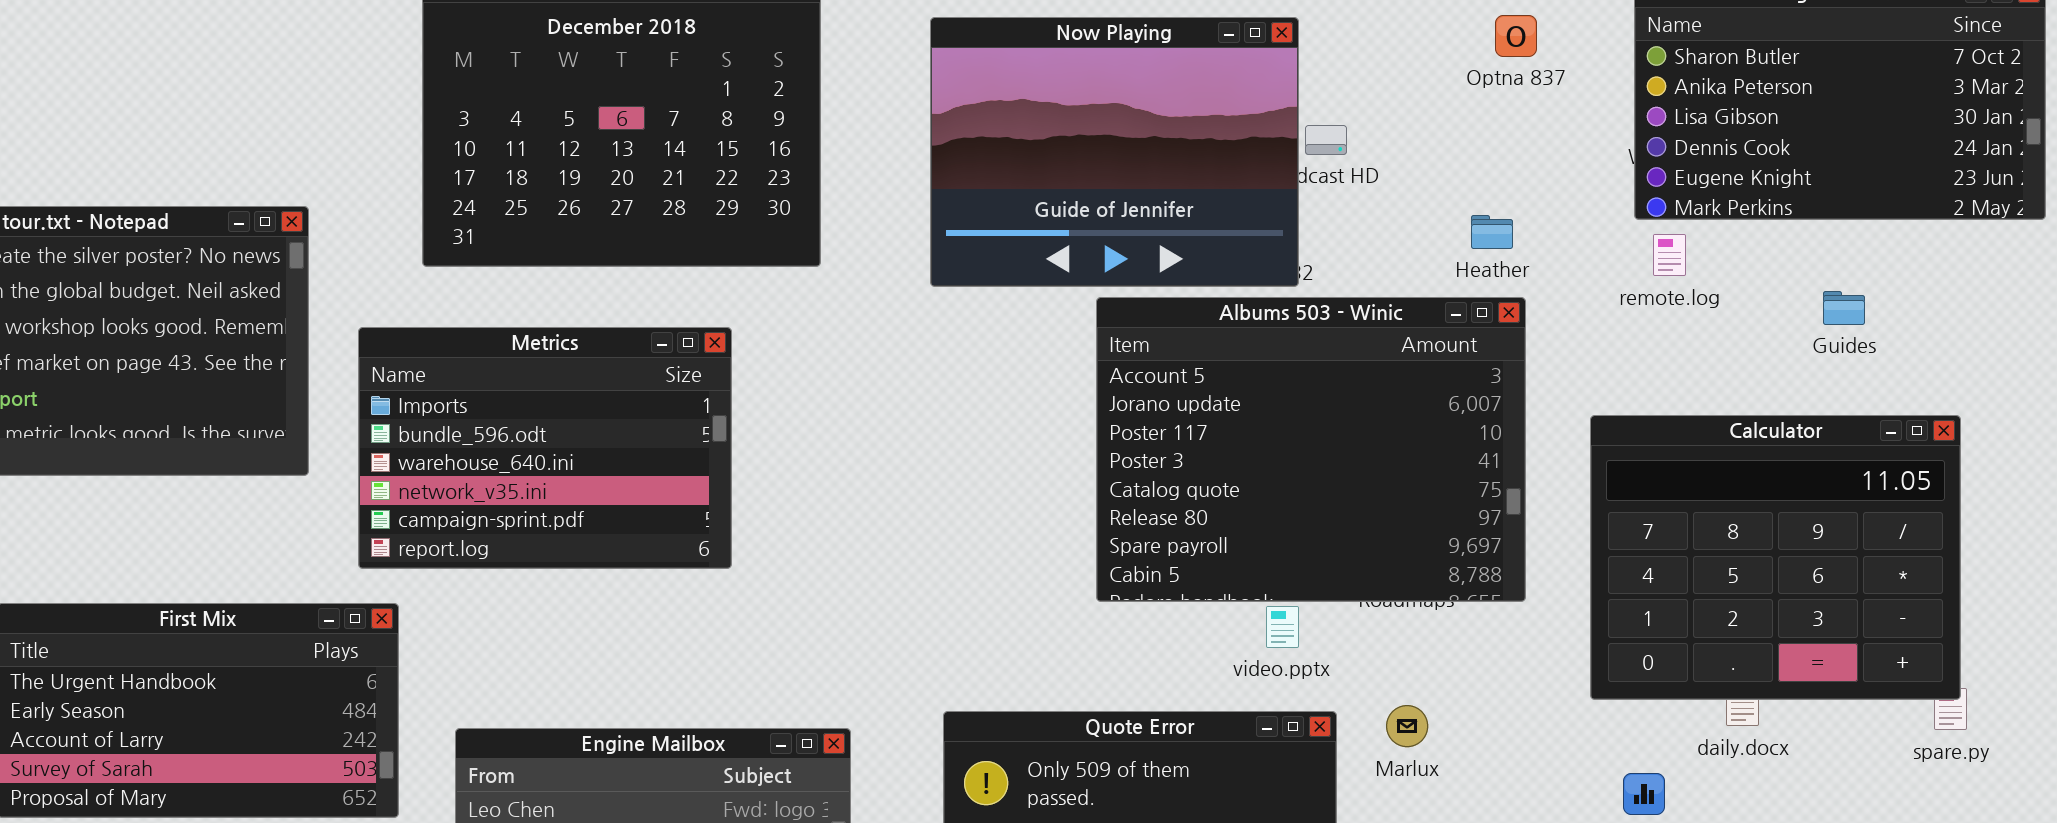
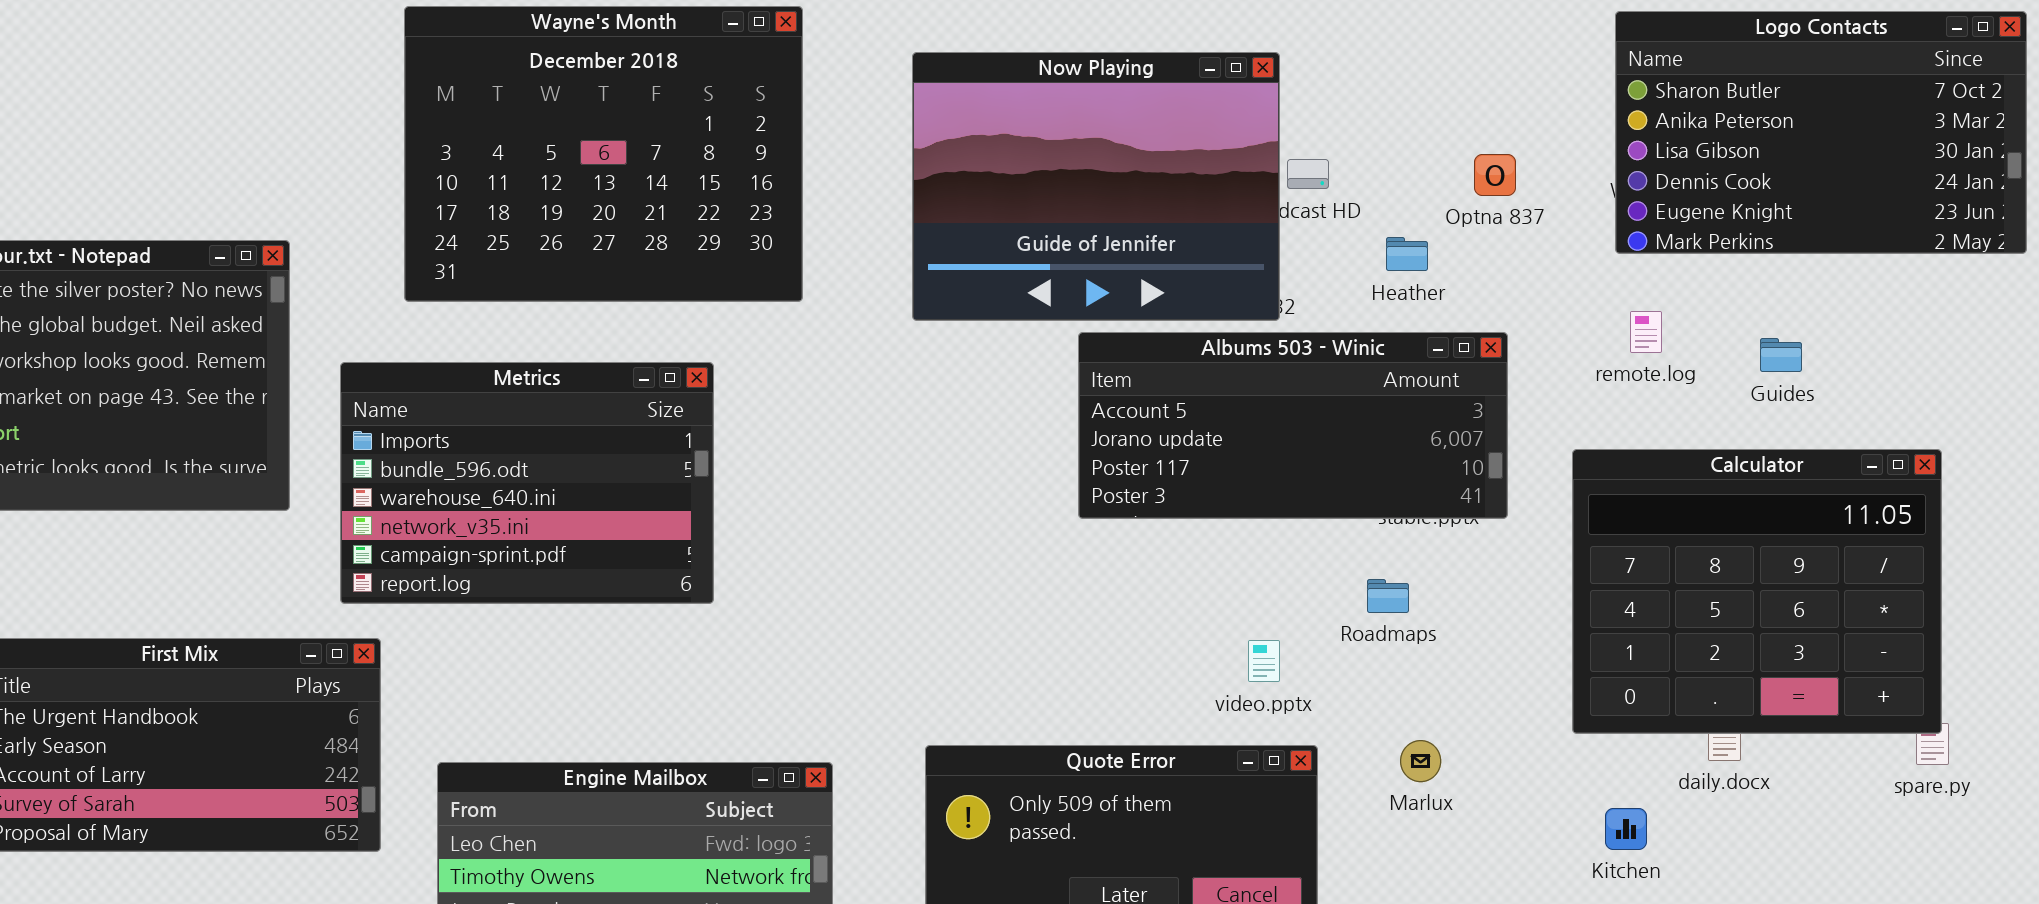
Optna 837: [1495,15,1537,57] -> [1474,154,1516,196], moved
Heather: [1471,215,1513,249] -> [1386,237,1428,271], moved
remote.log: [1653,234,1686,276] -> [1630,311,1662,353], moved
Guides: [1823,291,1865,325] -> [1760,338,1802,372], moved
Albums 503 - Winic: [1096,297,1526,602] -> [1078,332,1508,519], resized
Marlux: [1386,705,1428,747] -> [1400,740,1441,782], moved

